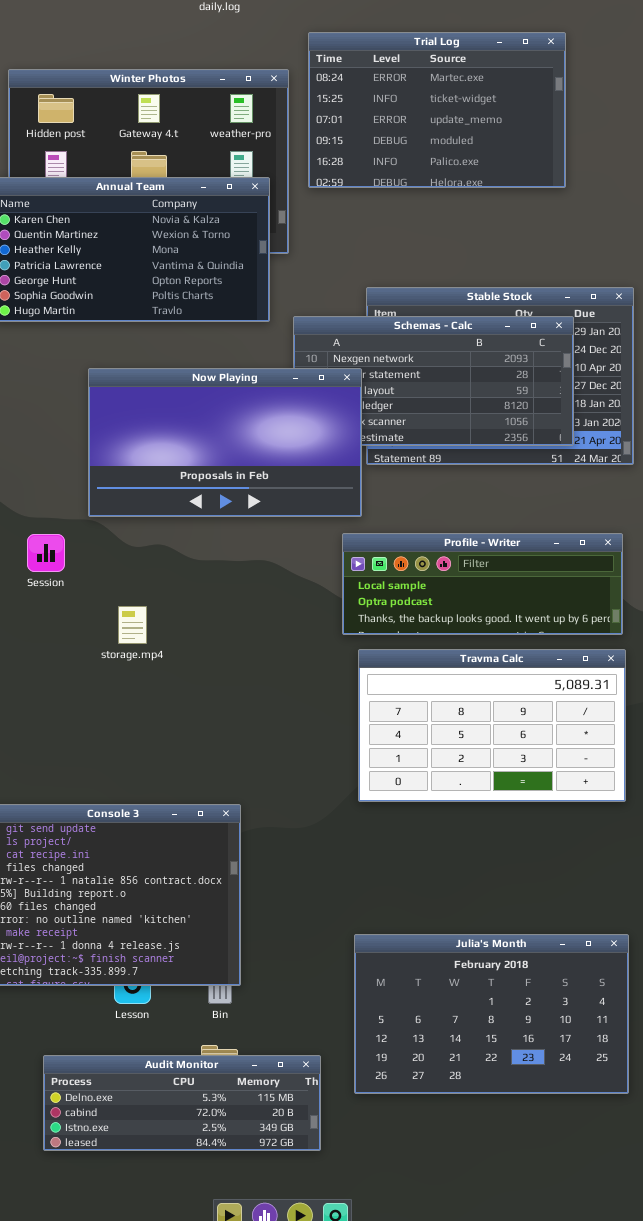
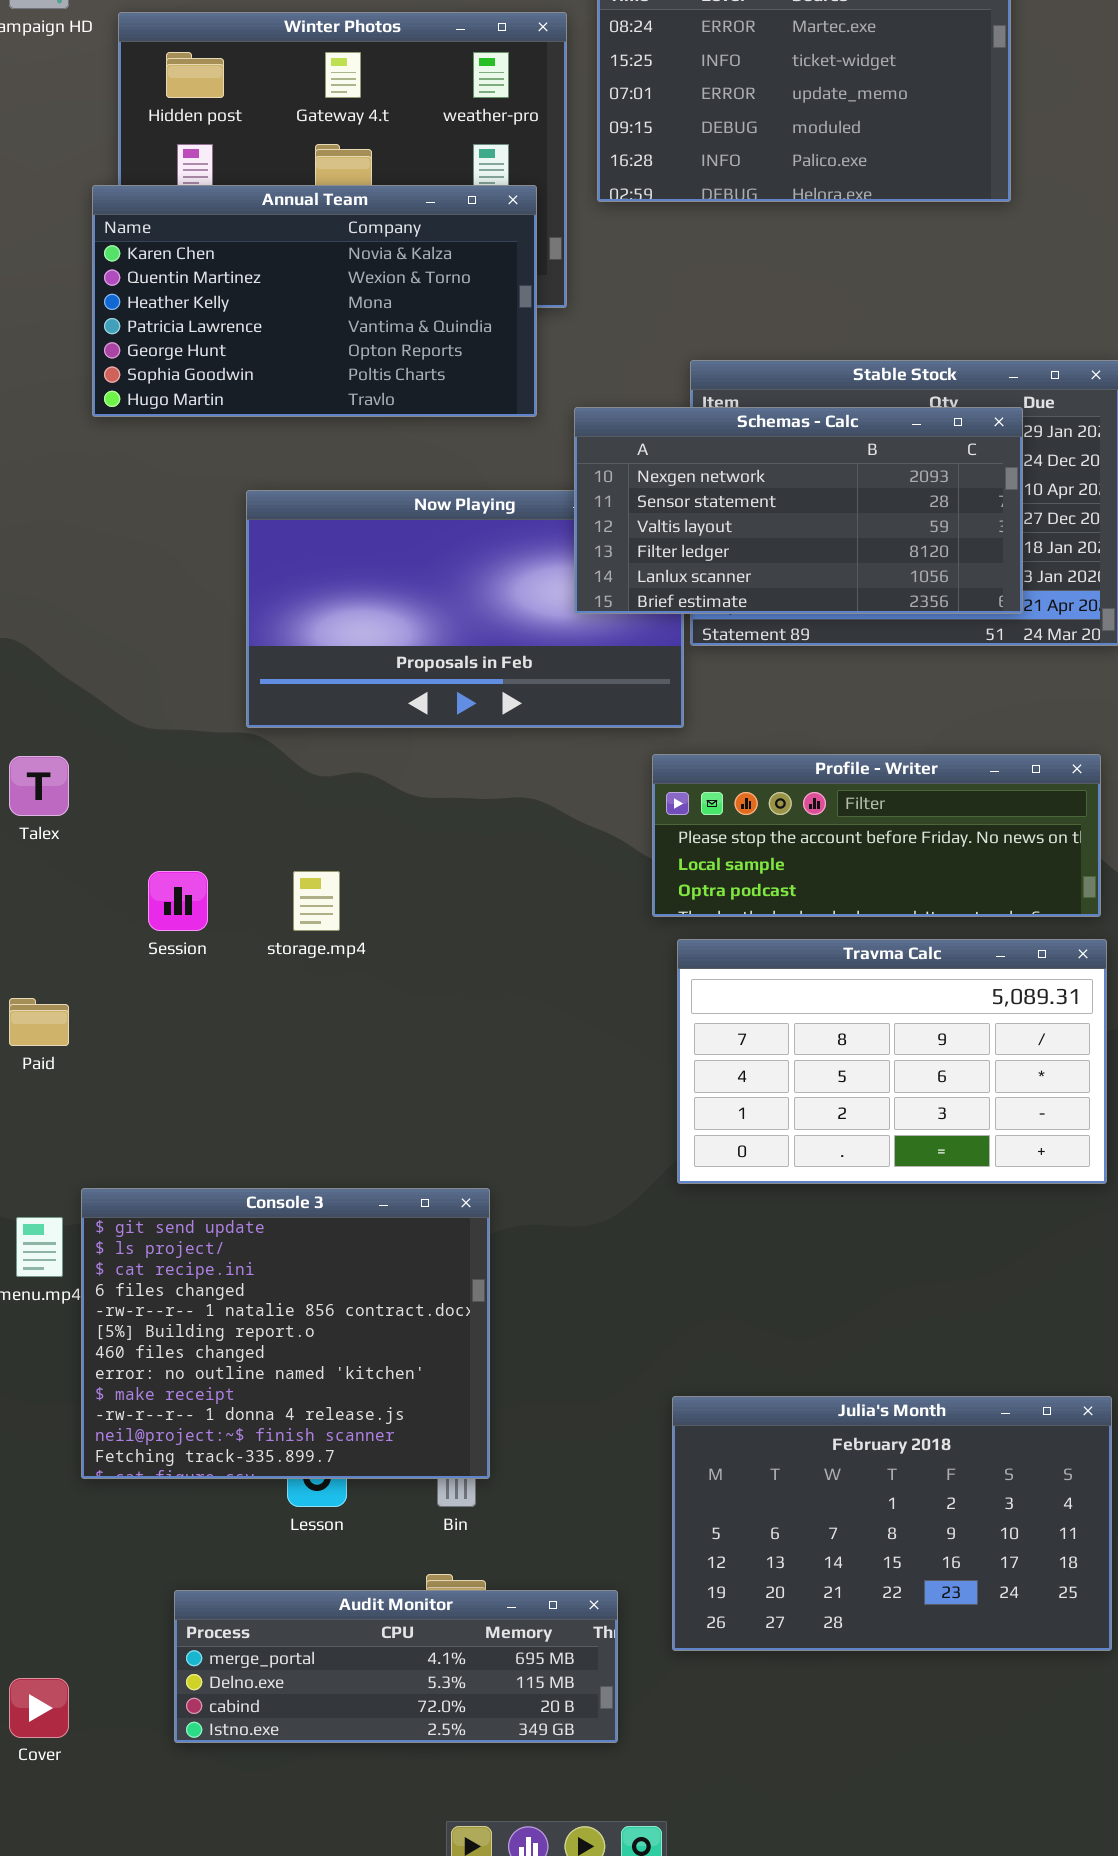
Schemas - Calc: [293,316,574,446] -> [574,407,1023,614], raised
Profile - Writer: [342,533,623,635] -> [652,754,1101,917], scrolled up 1 row
Session: [27,534,65,572] -> [148,871,208,931], moved
Audit Monitor: [43,1055,321,1151] -> [174,1590,618,1743], scrolled up 1 row

